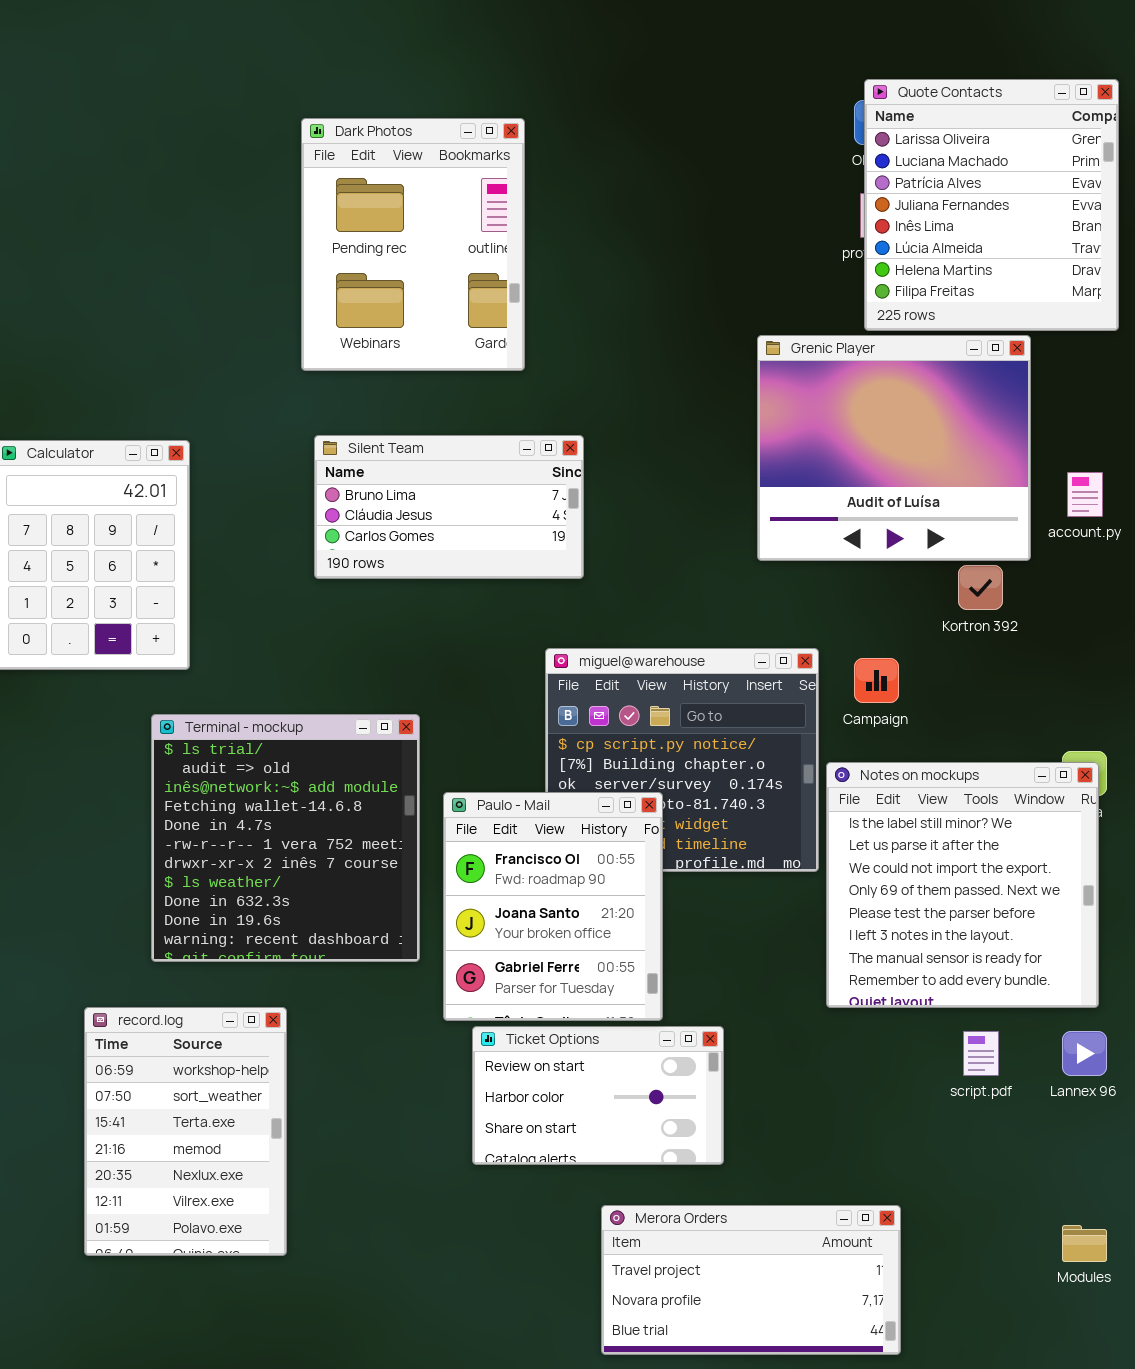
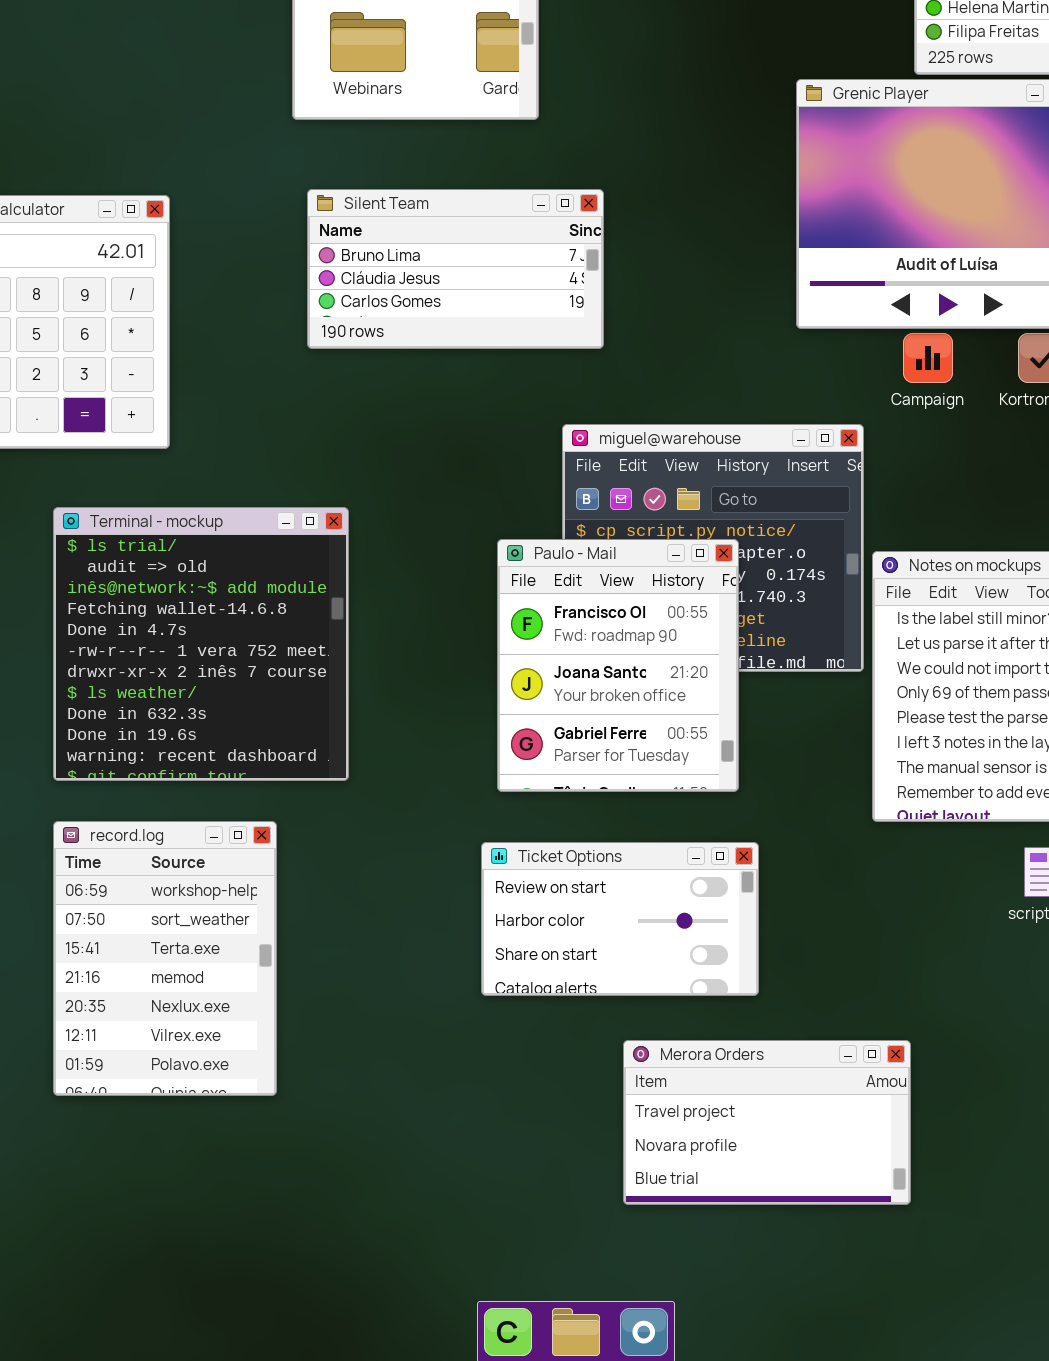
Campaign: [854,658,899,703] -> [903,333,953,383], moved
Terminal - mockup: [151,714,420,962] -> [53,507,349,781], moved
Paulo - Mail: [443,792,663,1021] -> [497,539,739,792], moved
Merora Orders: [601,1205,901,1355] -> [623,1040,911,1205], resized

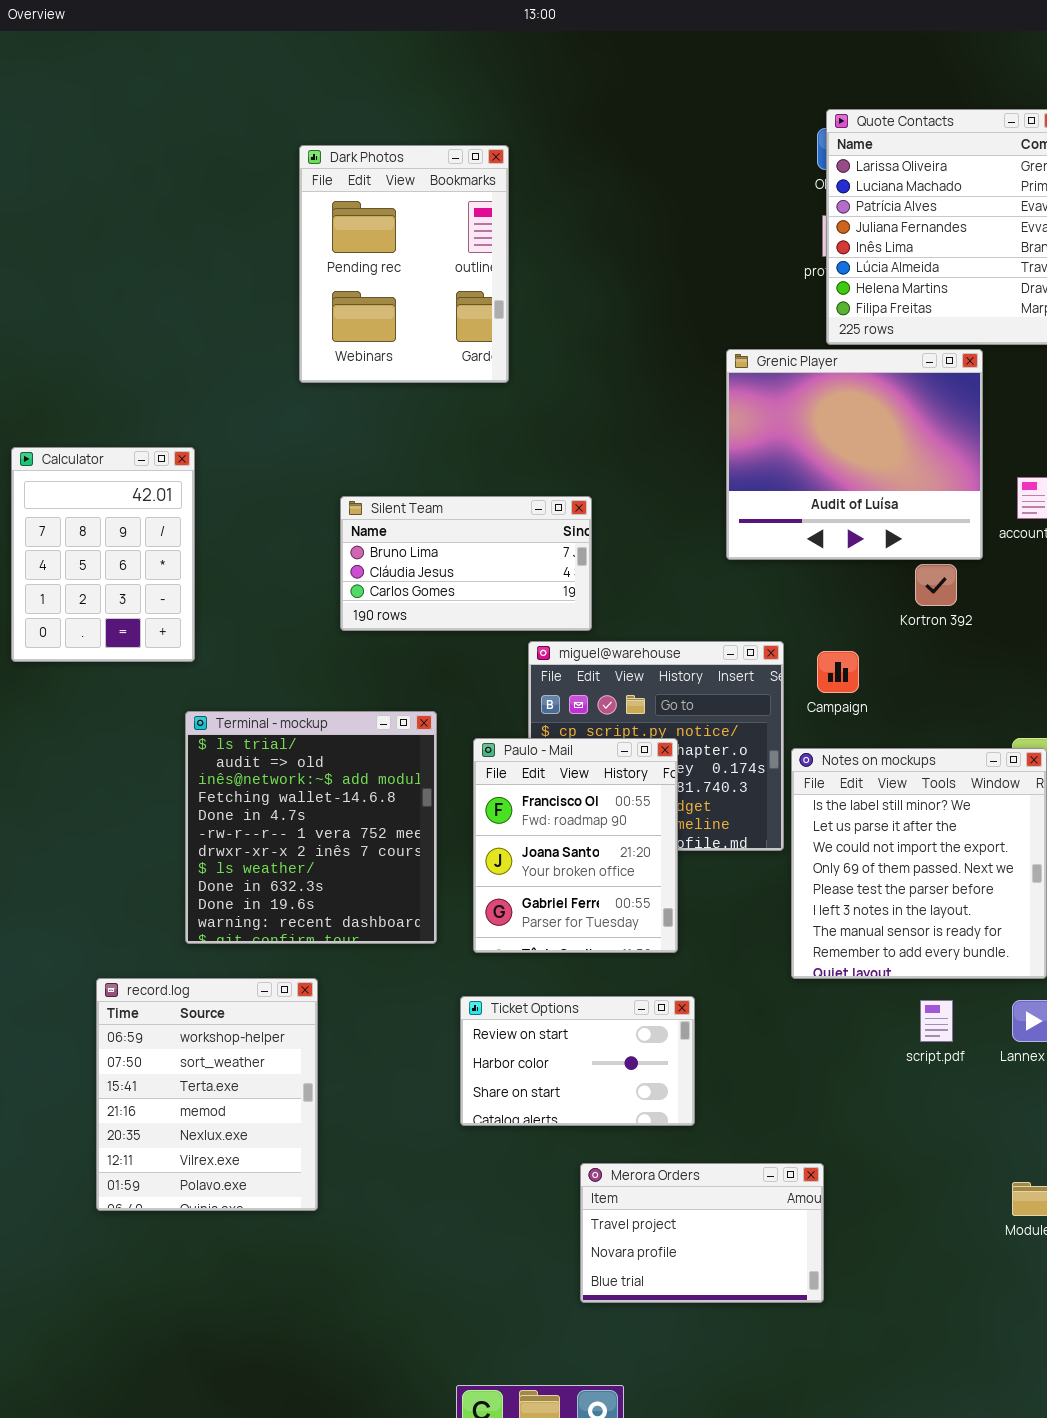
Silent Team: [307,189,604,349] -> [340,496,592,631], moved
Campaign: [903,333,953,383] -> [817,651,859,693], moved
Terminal - mockup: [53,507,349,781] -> [185,711,437,944], moved
record.log: [53,821,277,1096] -> [96,978,318,1211], resized

